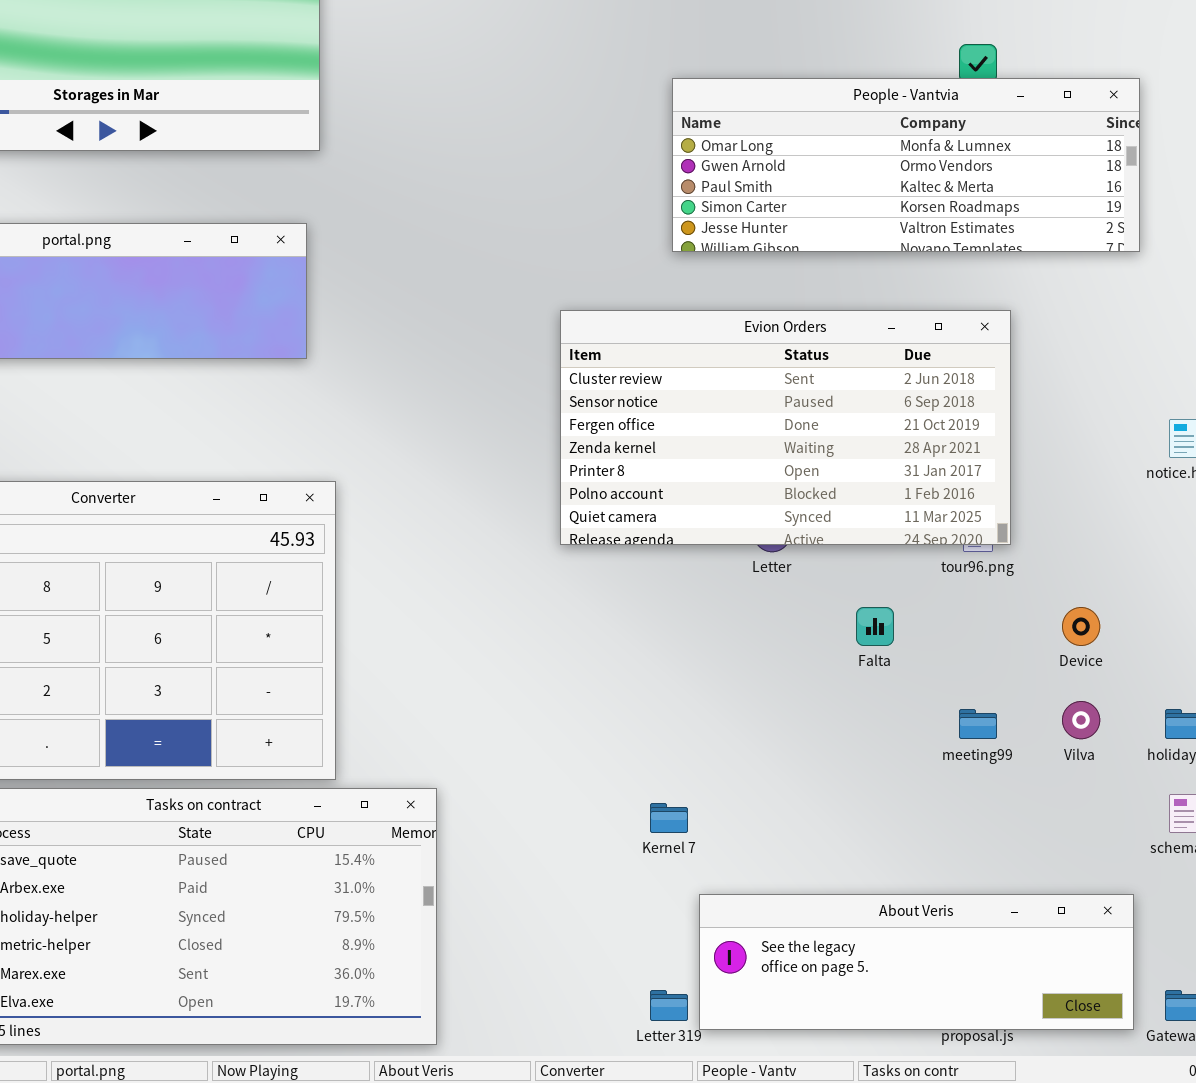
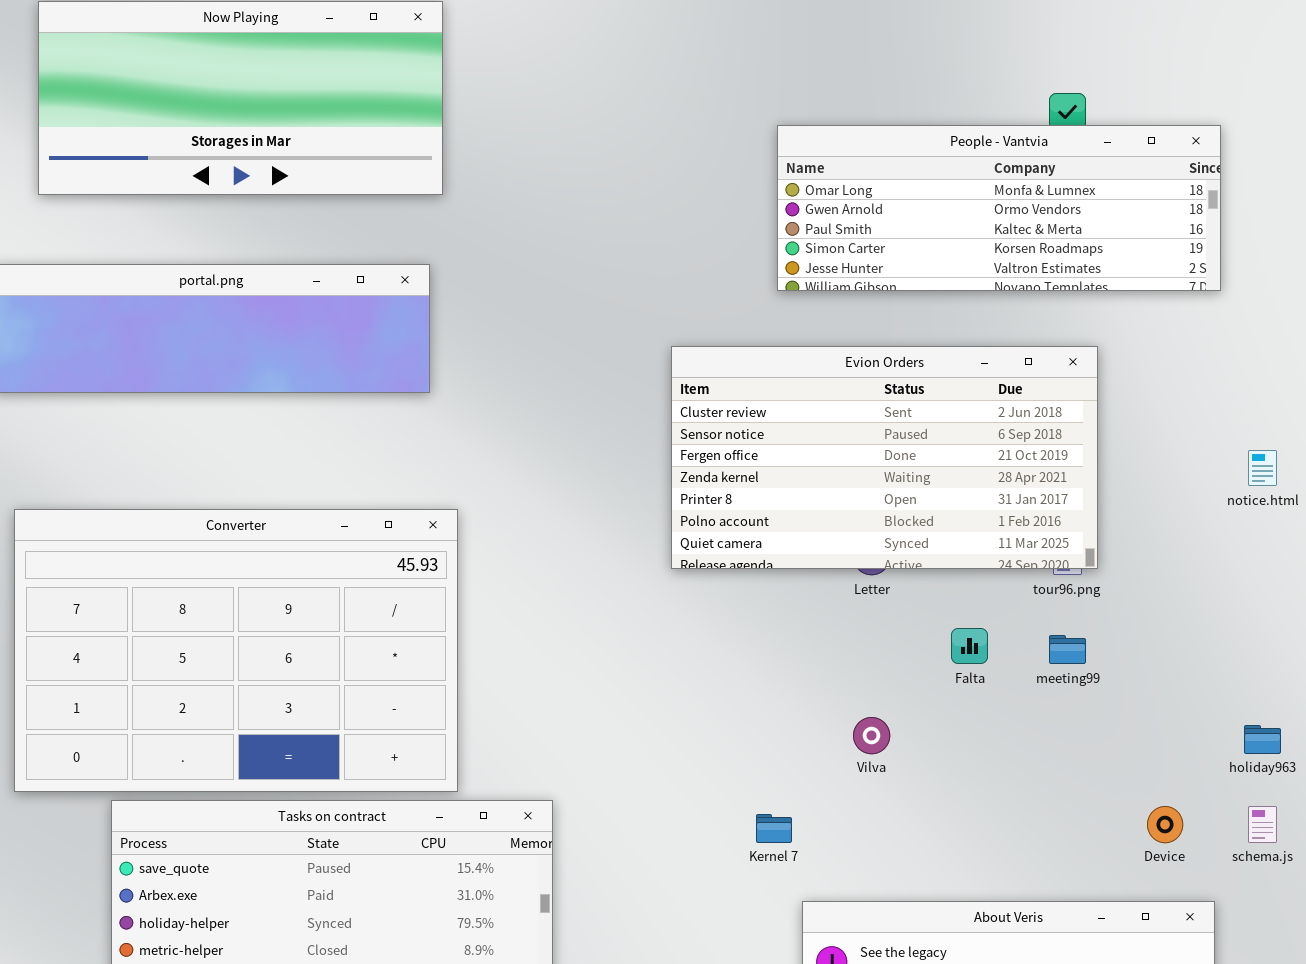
Device: [1062,607,1100,646] -> [1147,806,1183,843], moved
Vilva: [1062,701,1100,739] -> [853,717,890,754], moved
meeting99: [959,709,997,739] -> [1049,635,1086,664], moved

